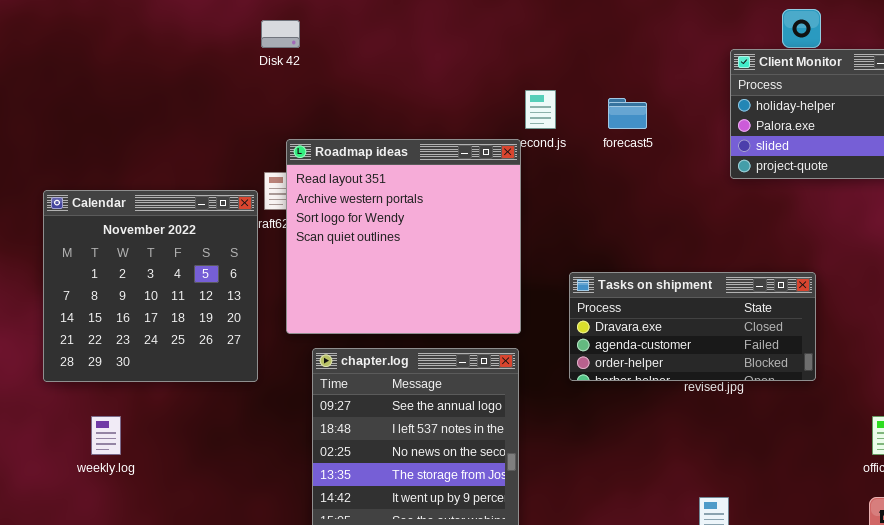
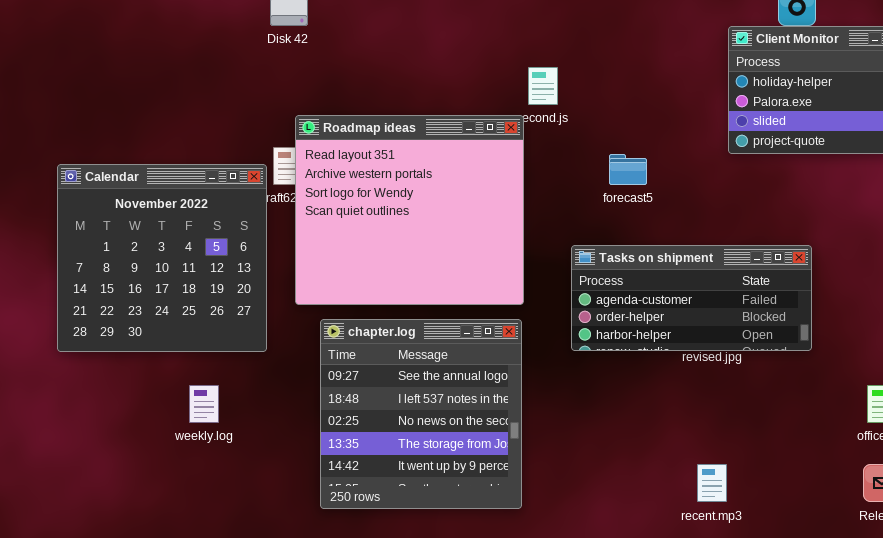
forecast5: [608,98,647,129] -> [609,154,647,185], moved
Tasks on shipment: [569,272,816,381] -> [571,245,812,351], scrolled down 1 row
weekly.log: [91,416,121,455] -> [189,385,219,423], moved

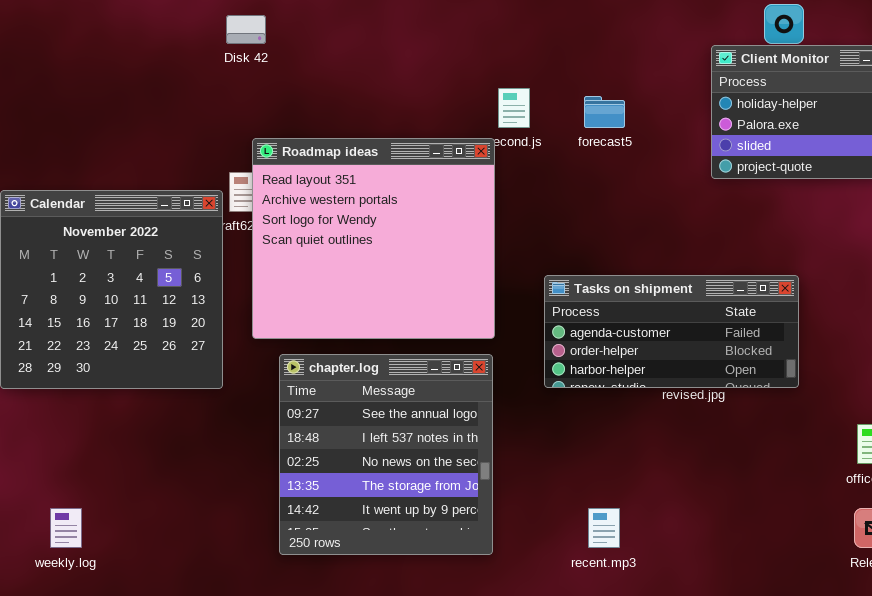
forecast5: [609,154,647,185] -> [584,96,625,128], moved
weekly.log: [189,385,219,423] -> [50,508,82,548], moved
recent.mp3: [697,464,727,502] -> [588,508,620,548], moved

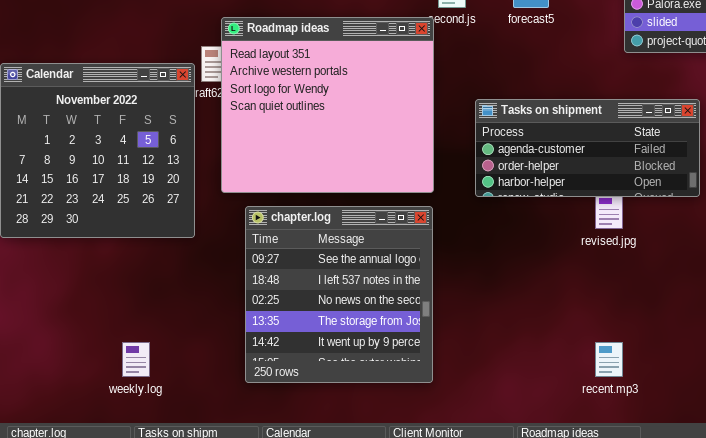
Tasks on shipment: [544,275,799,388] -> [475,99,700,197], moved
weekly.log: [50,508,82,548] -> [122,342,150,377], moved
recent.mp3: [588,508,620,548] -> [595,342,623,377], moved

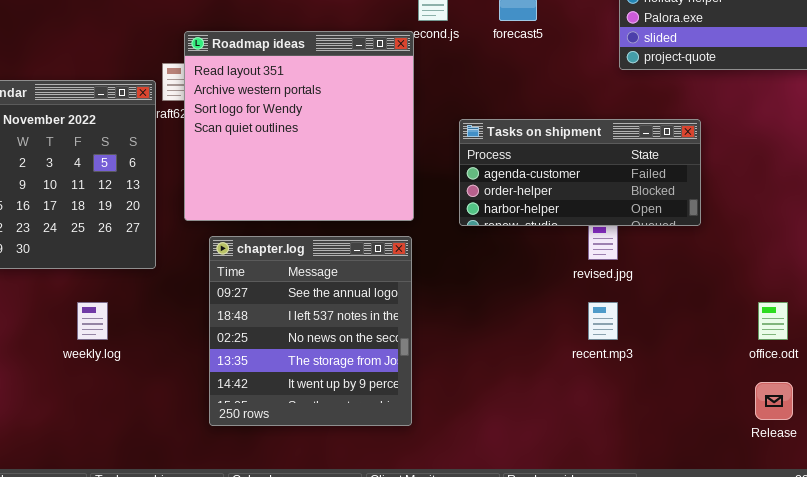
weekly.log: [122,342,150,377] -> [77,302,108,340], moved
recent.mp3: [595,342,623,377] -> [588,302,618,340], moved

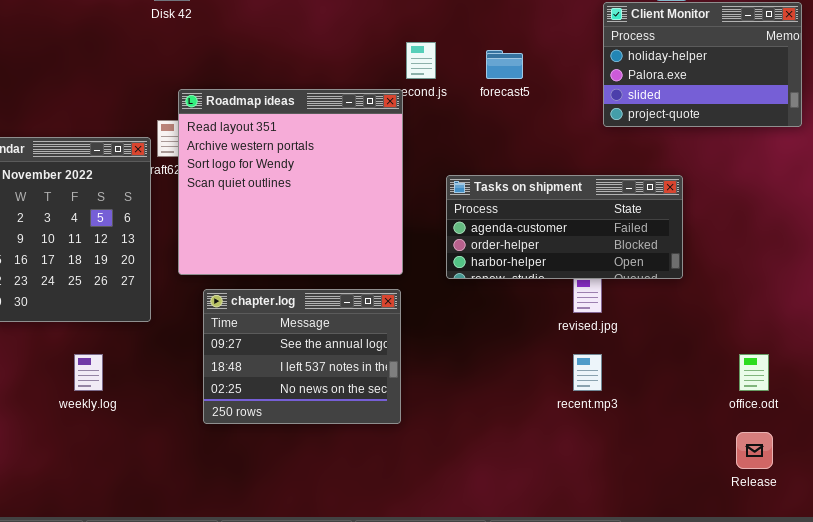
chapter.log: [209,236,412,426] -> [203,289,401,424], resized

